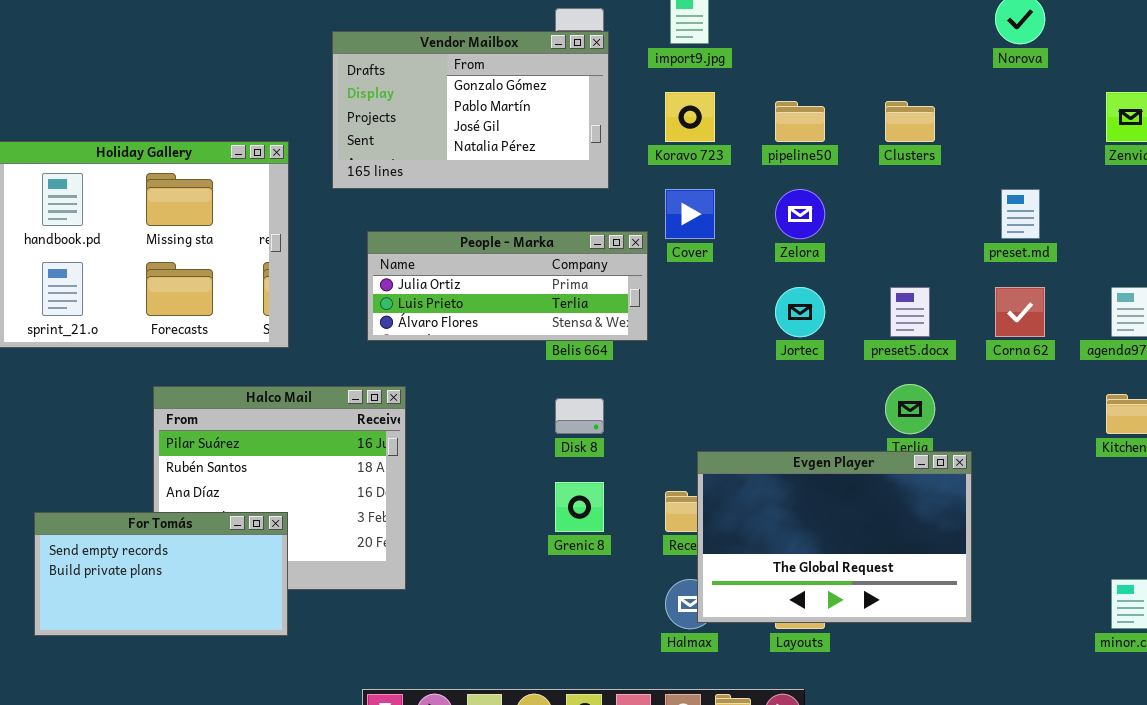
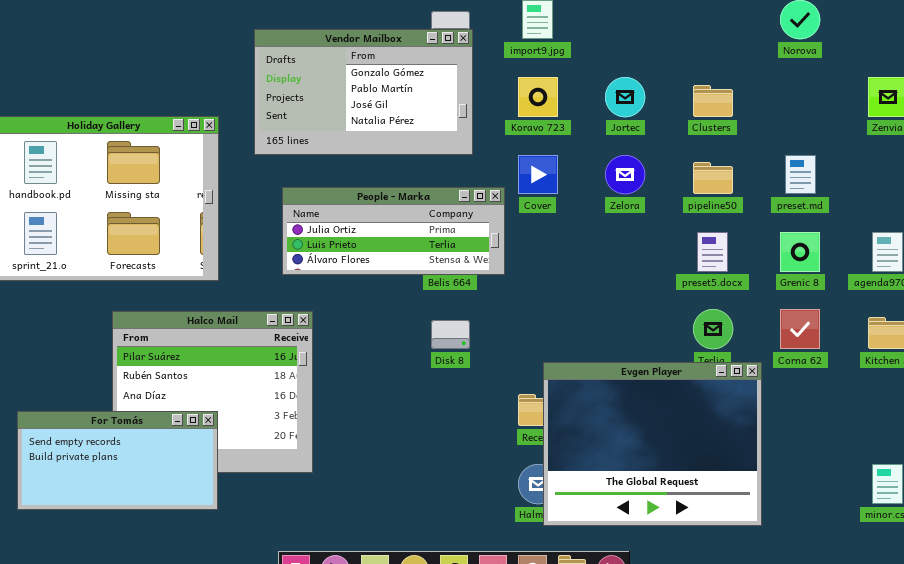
pipeline50: [775,101,825,142] -> [693,162,733,194], moved
Jortec: [775,287,825,337] -> [605,77,645,117], moved
Corna 62: [995,287,1045,337] -> [780,309,820,349], moved
Evgen Player: [697,451,972,623] -> [543,362,762,526], resized
Grenic 8: [555,482,604,532] -> [780,232,820,272], moved

